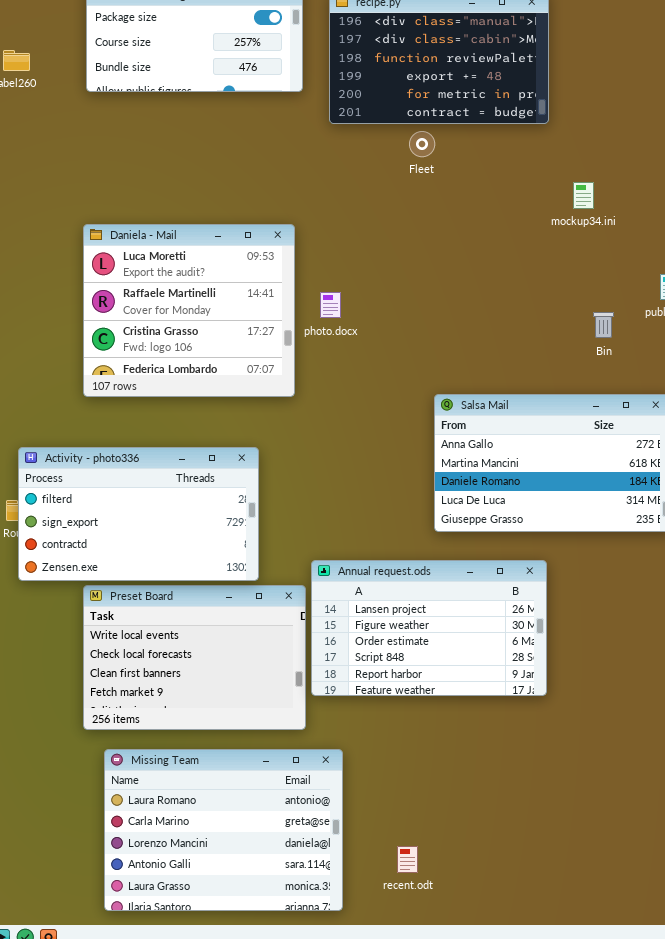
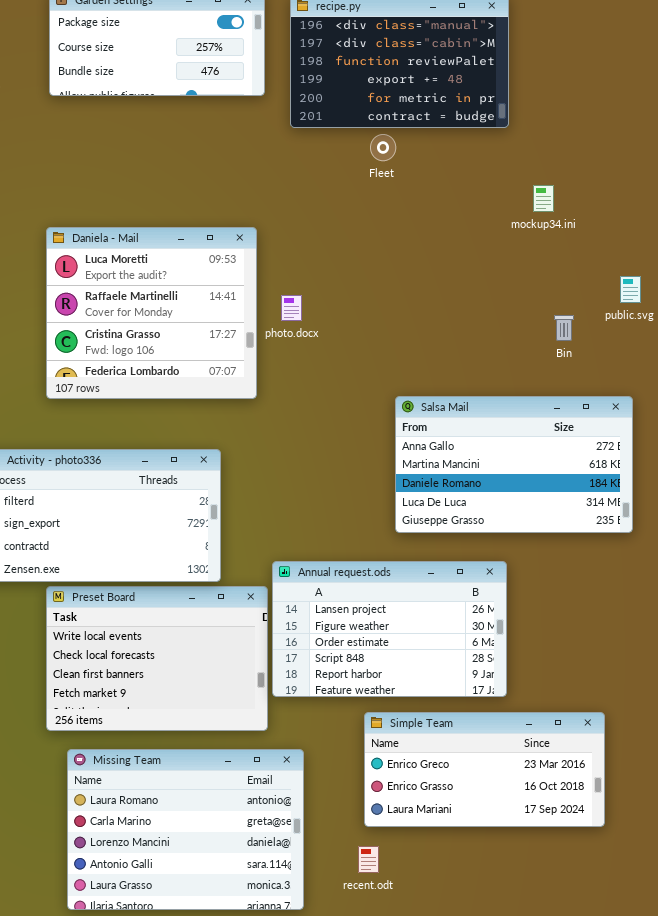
Simple Team: none -> [364,712,605,827], opened

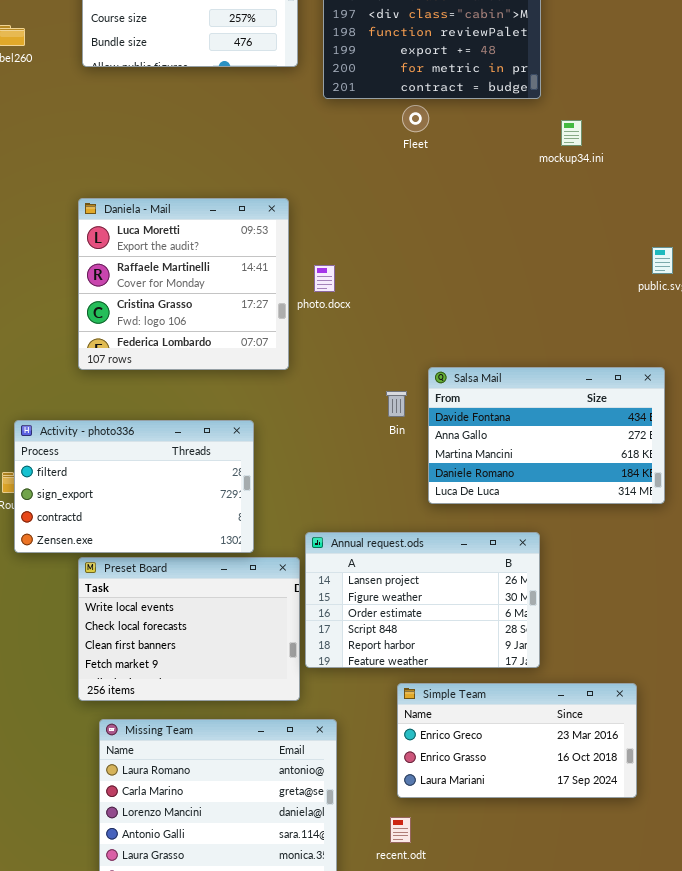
mockup34.ini: [533,185,554,212] -> [561,120,582,146], moved
Bin: [554,315,574,341] -> [386,391,407,417], moved
Salsa Mail: [395,396,633,533] -> [428,367,665,504], scrolled up 1 row

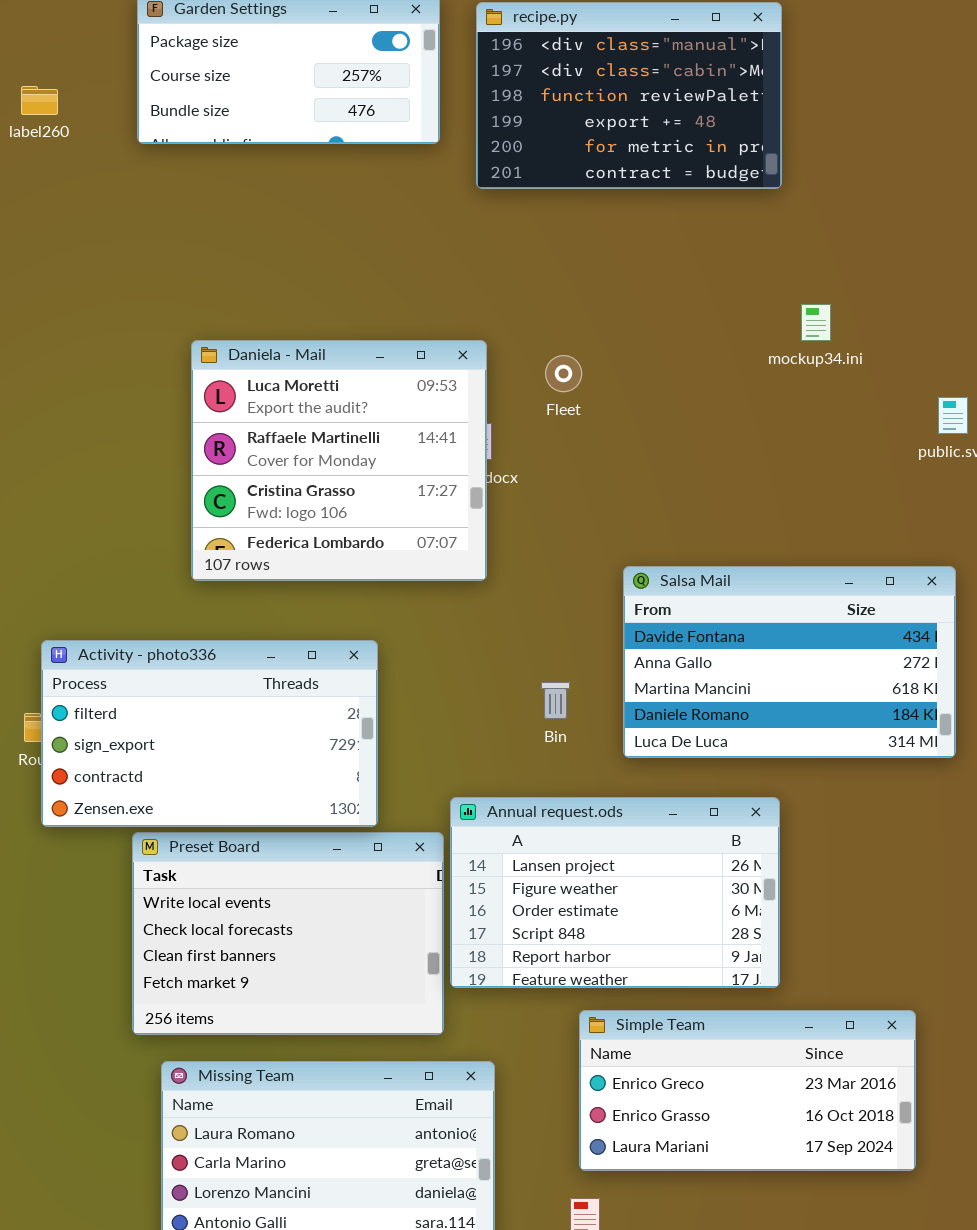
Fleet: [402,105,429,132] -> [545,355,582,392], moved
mockup34.ini: [561,120,582,146] -> [801,304,831,341], moved
Daniela - Mail: [78,198,289,370] -> [191,340,487,581], moved
Bin: [386,391,407,417] -> [541,682,570,719], moved

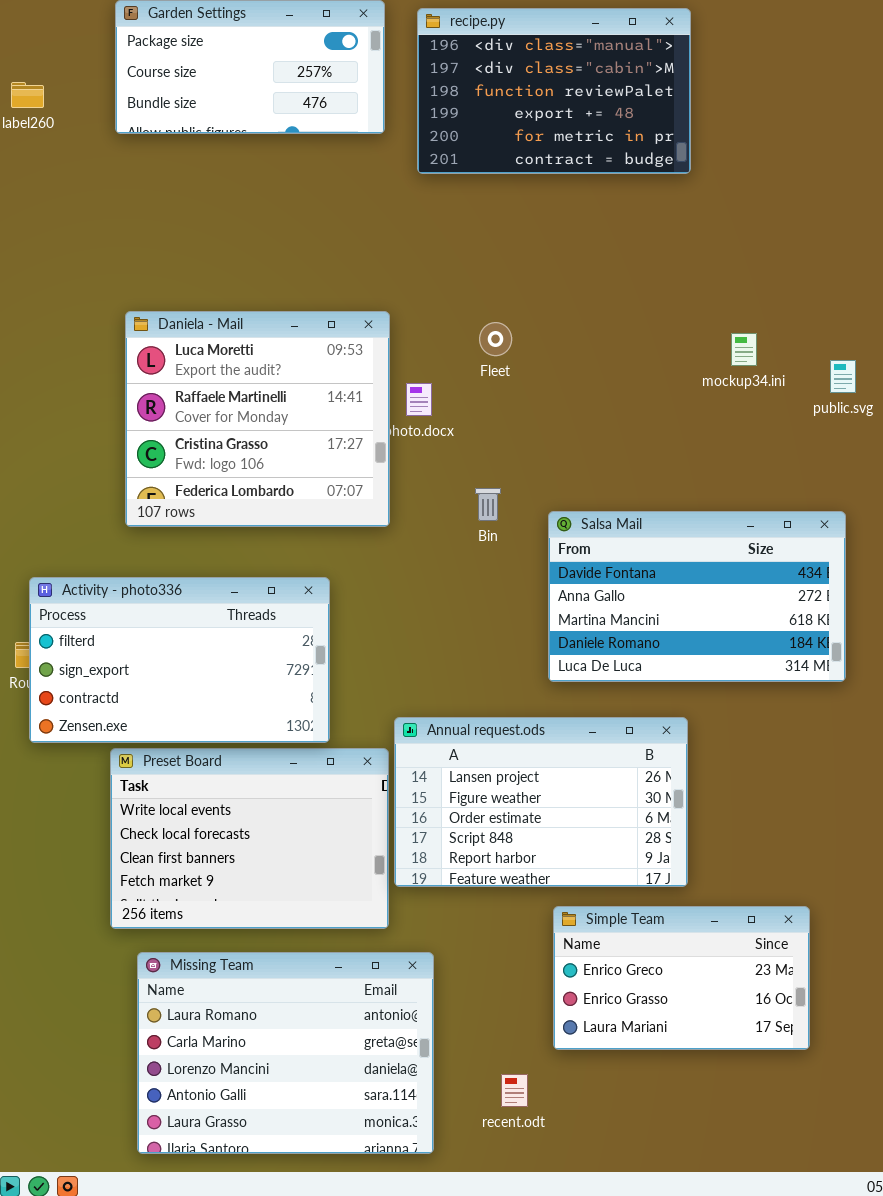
mockup34.ini: [801,304,831,341] -> [731,333,757,366], moved
Daniela - Mail: [191,340,487,581] -> [125,311,390,527], moved
Bin: [541,682,570,719] -> [475,488,501,521], moved
Simple Team: [579,1010,916,1171] -> [553,906,810,1050], resized

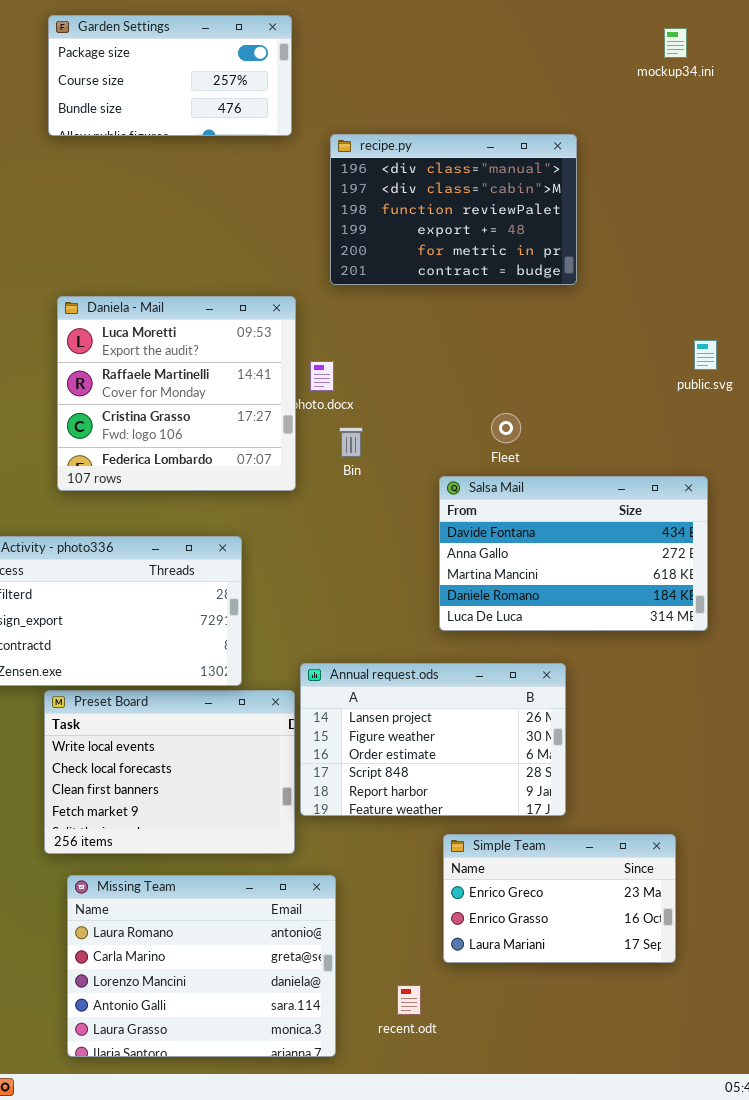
recipe.py: [417,8,691,174] -> [330,134,577,285], moved
Fleet: [479,322,512,356] -> [491,413,521,443], moved
mockup34.ini: [731,333,757,366] -> [664,28,687,58], moved
Bin: [475,488,501,521] -> [339,427,363,457], moved

